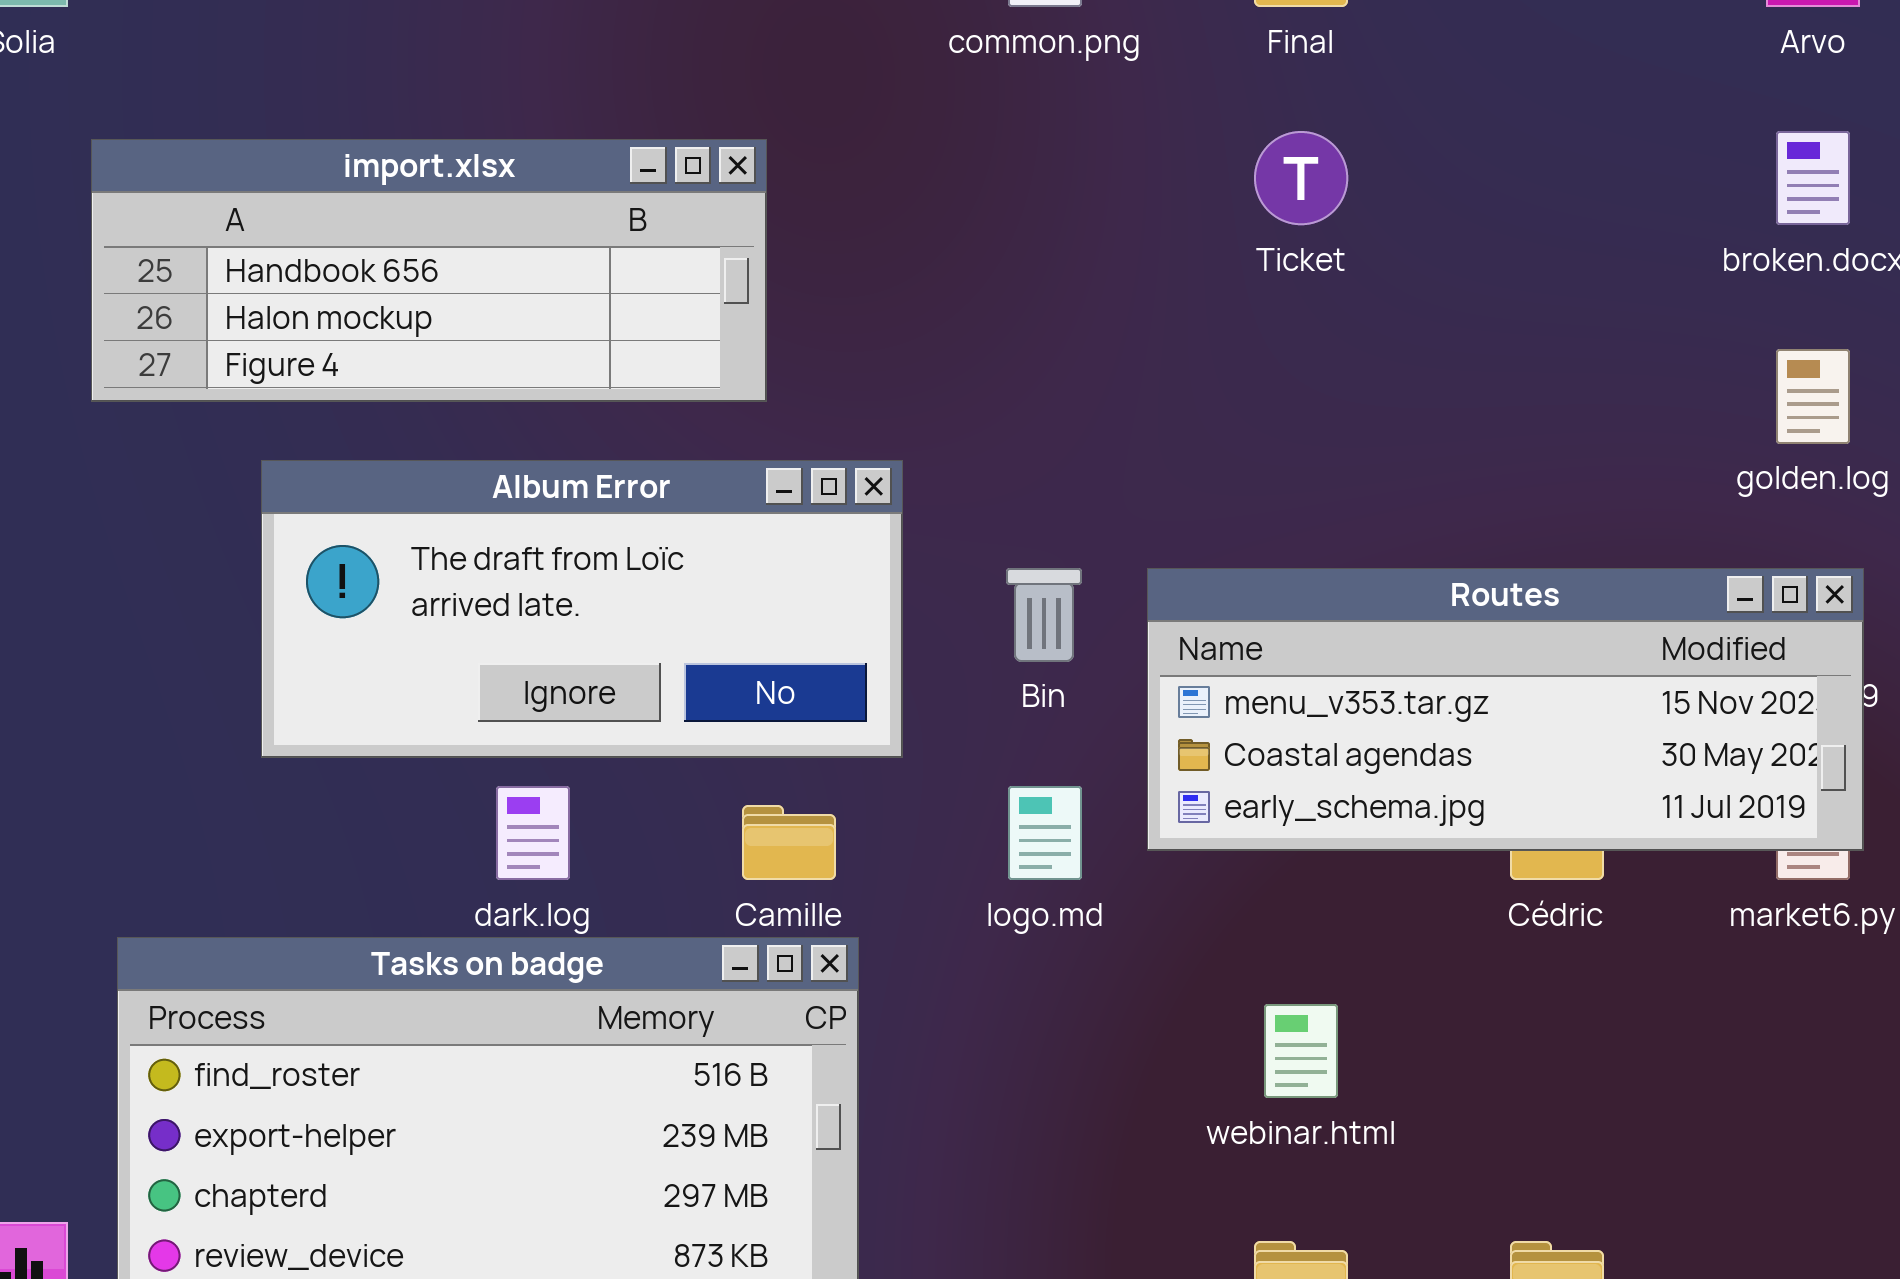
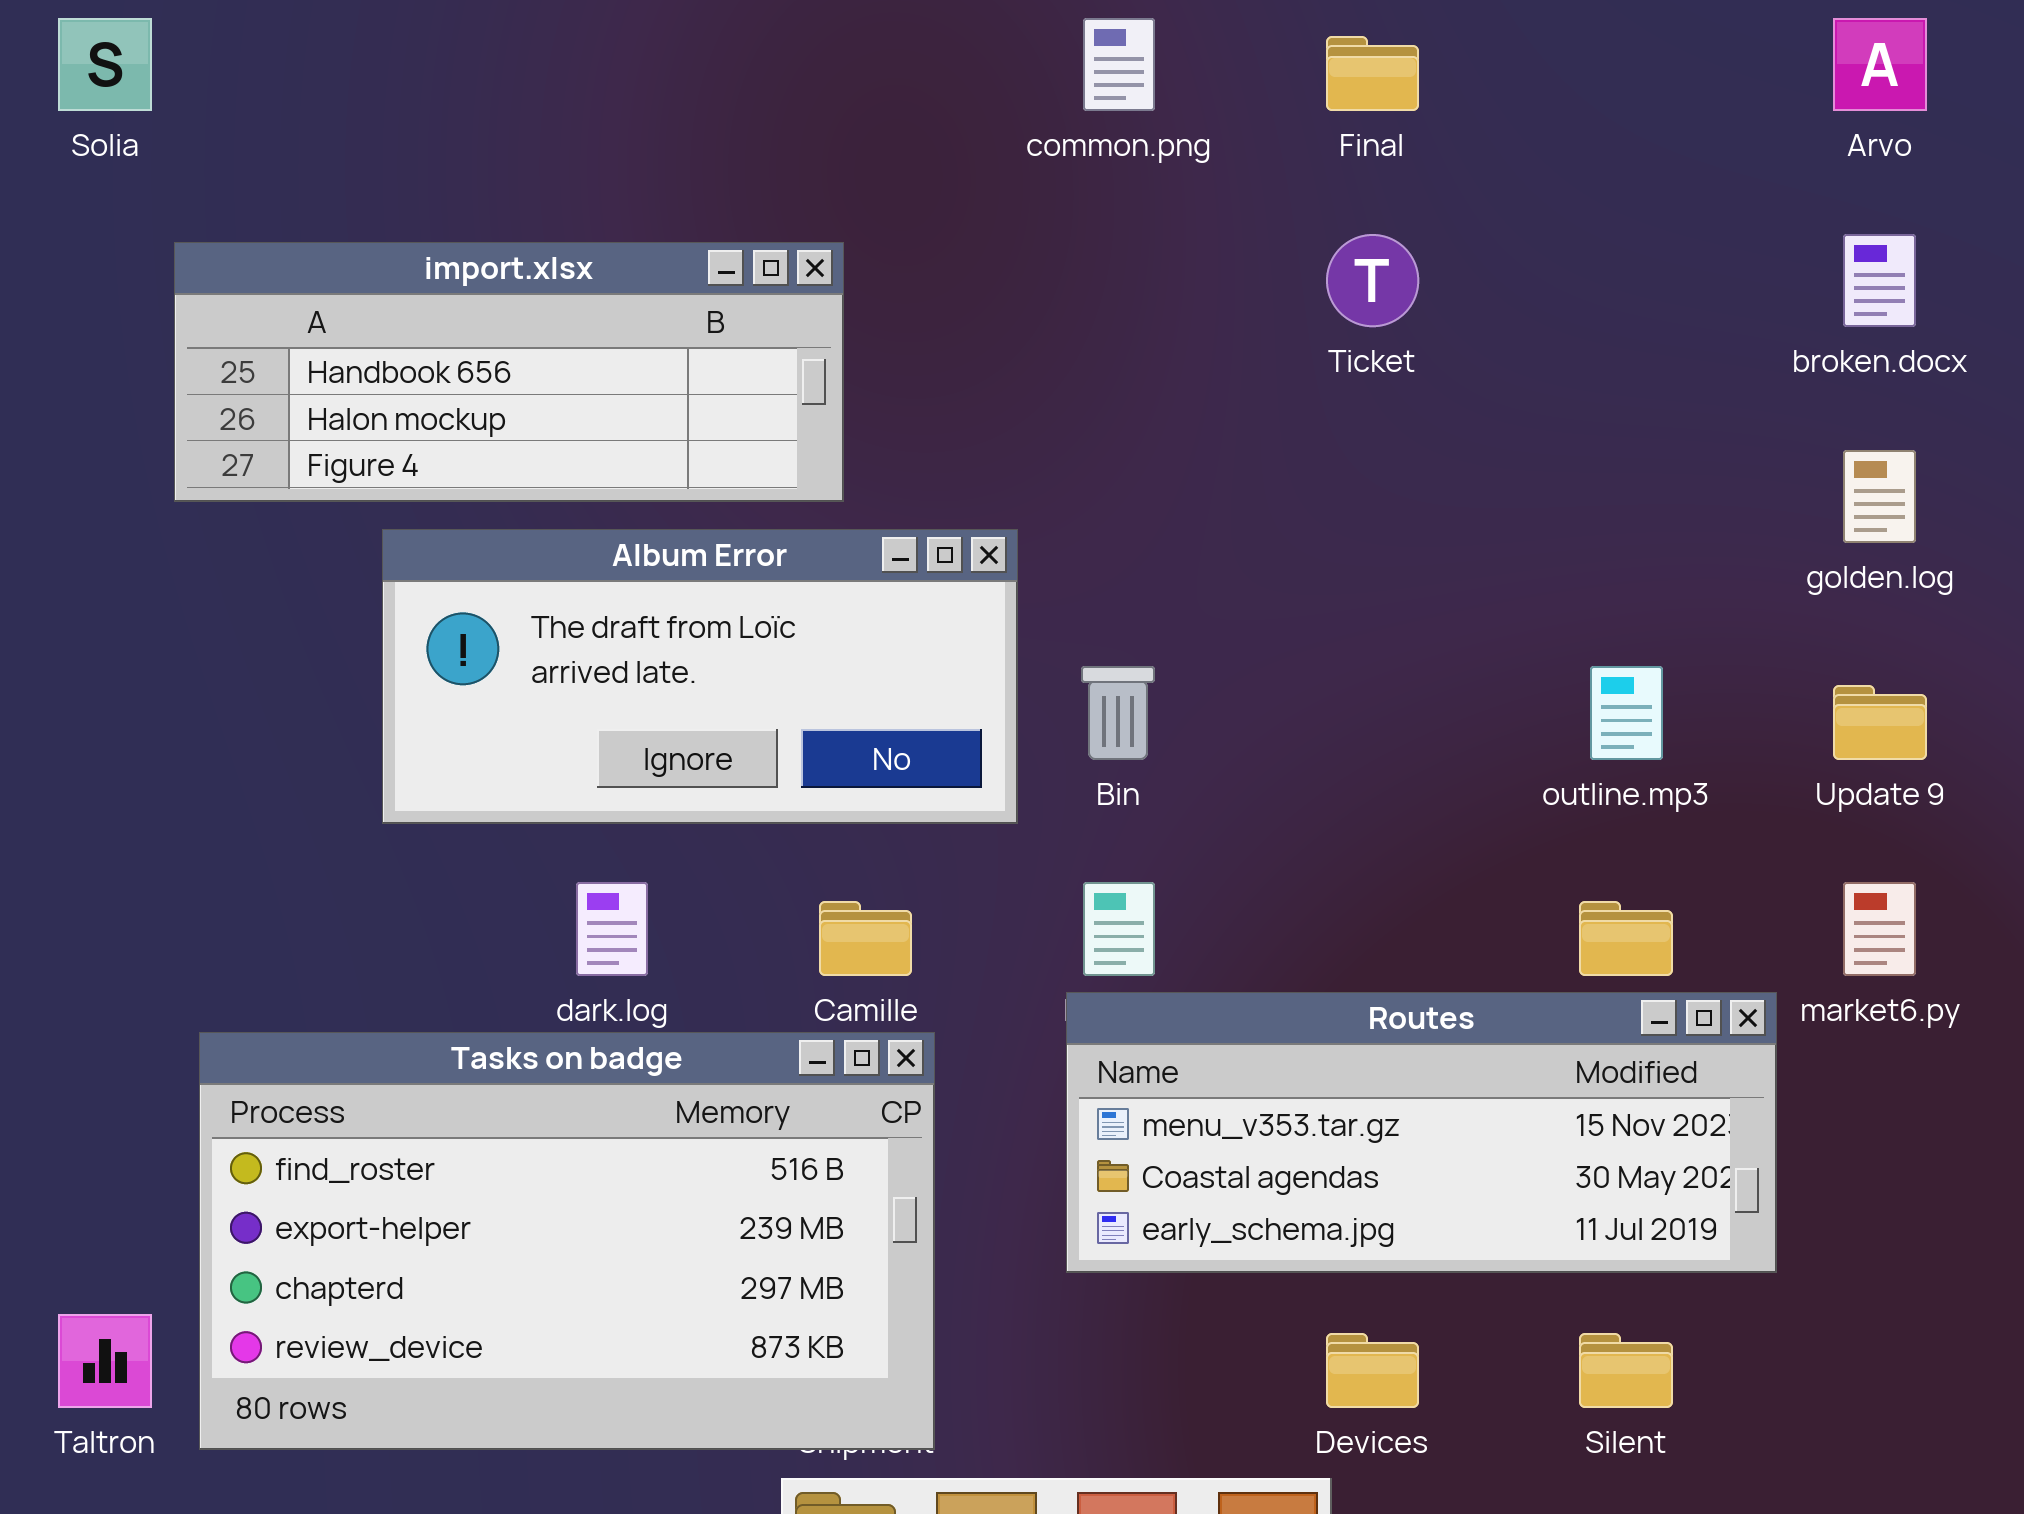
Album Error: [261,460,903,758] -> [382,529,1018,824], moved
Routes: [1147,568,1864,851] -> [1066,992,1777,1273], moved

